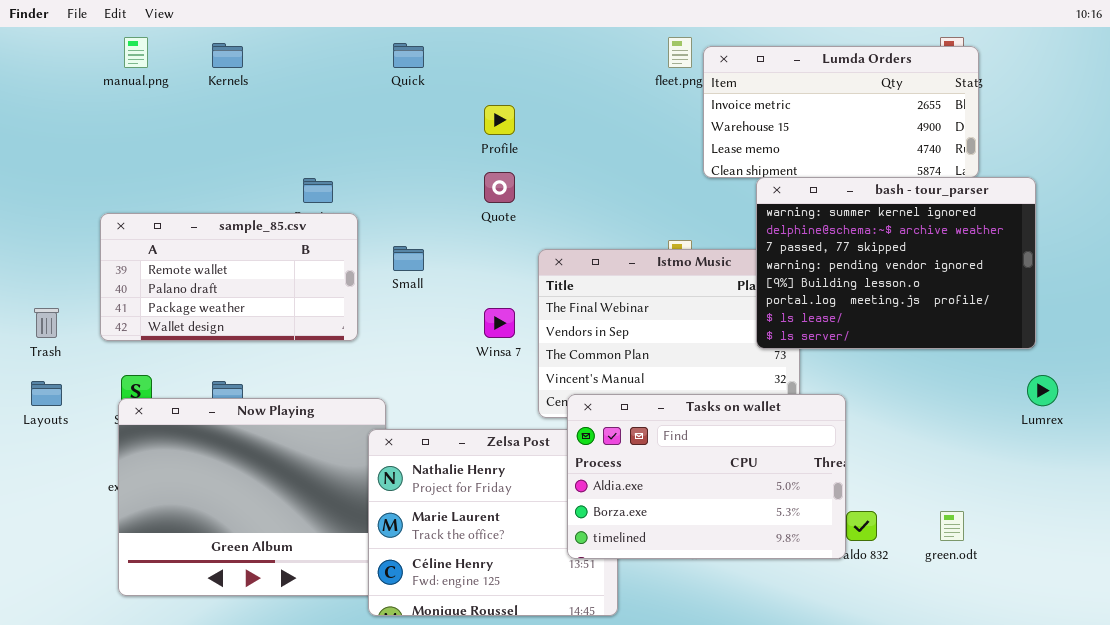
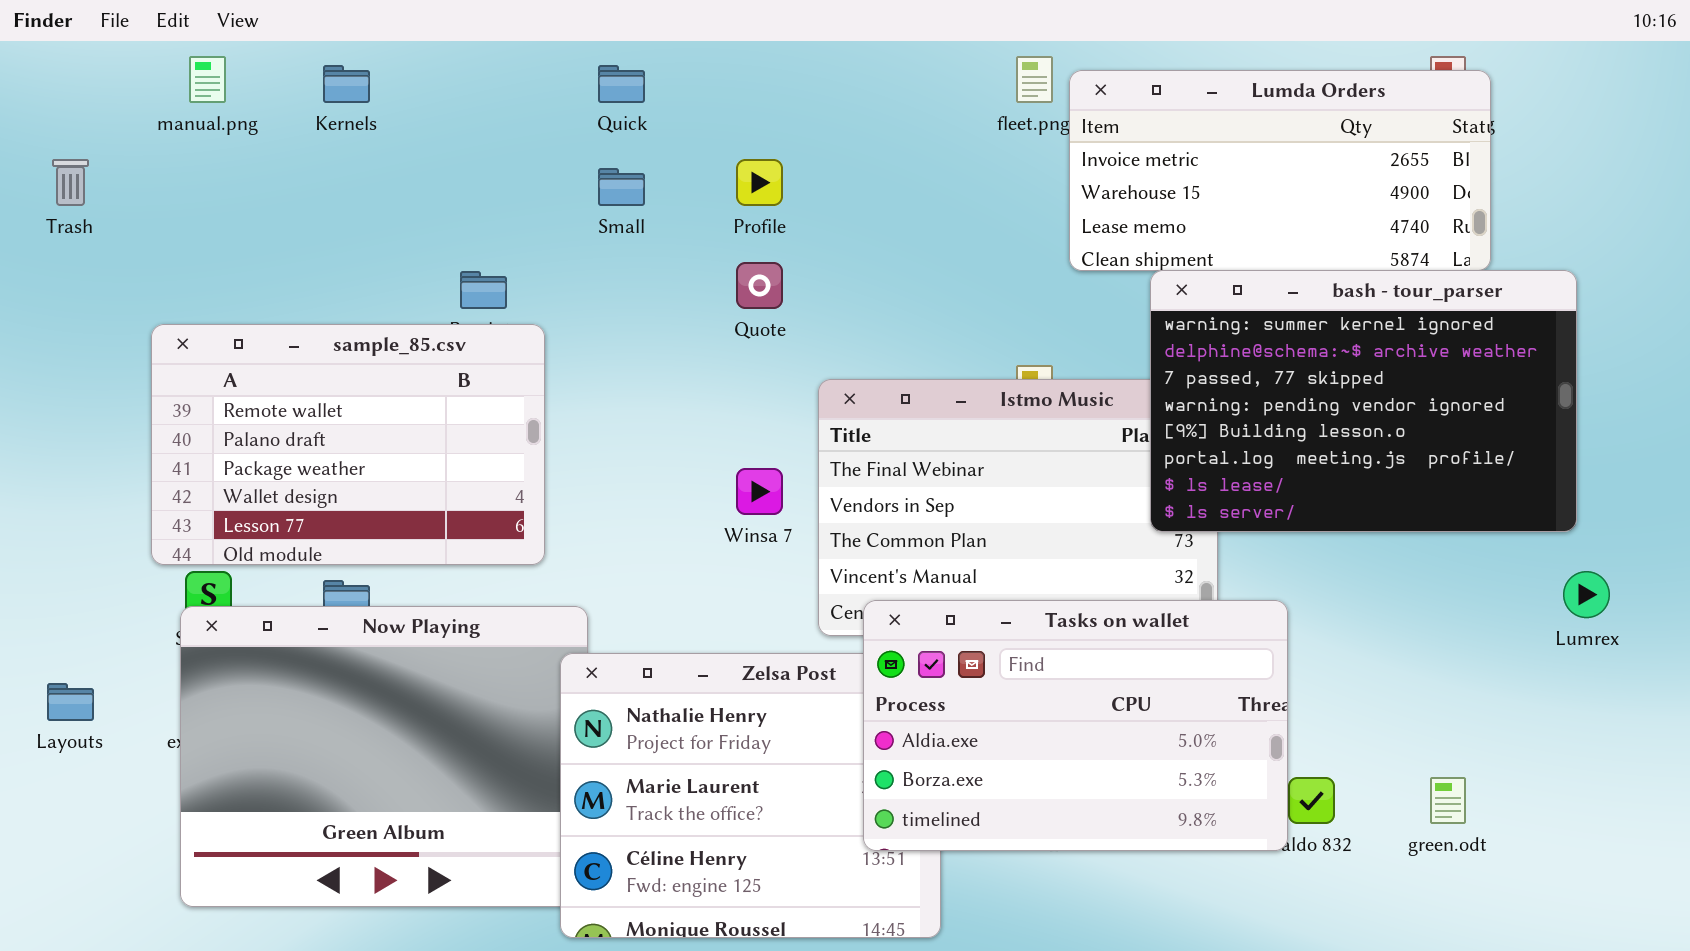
sample_85.csv: [100,213,358,341] -> [151,324,545,565], resized
Small: [393,246,424,271] -> [598,168,645,206], moved
Trash: [34,308,59,338] -> [52,159,89,206], moved
Layouts: [31,381,62,406] -> [47,683,94,721], moved

